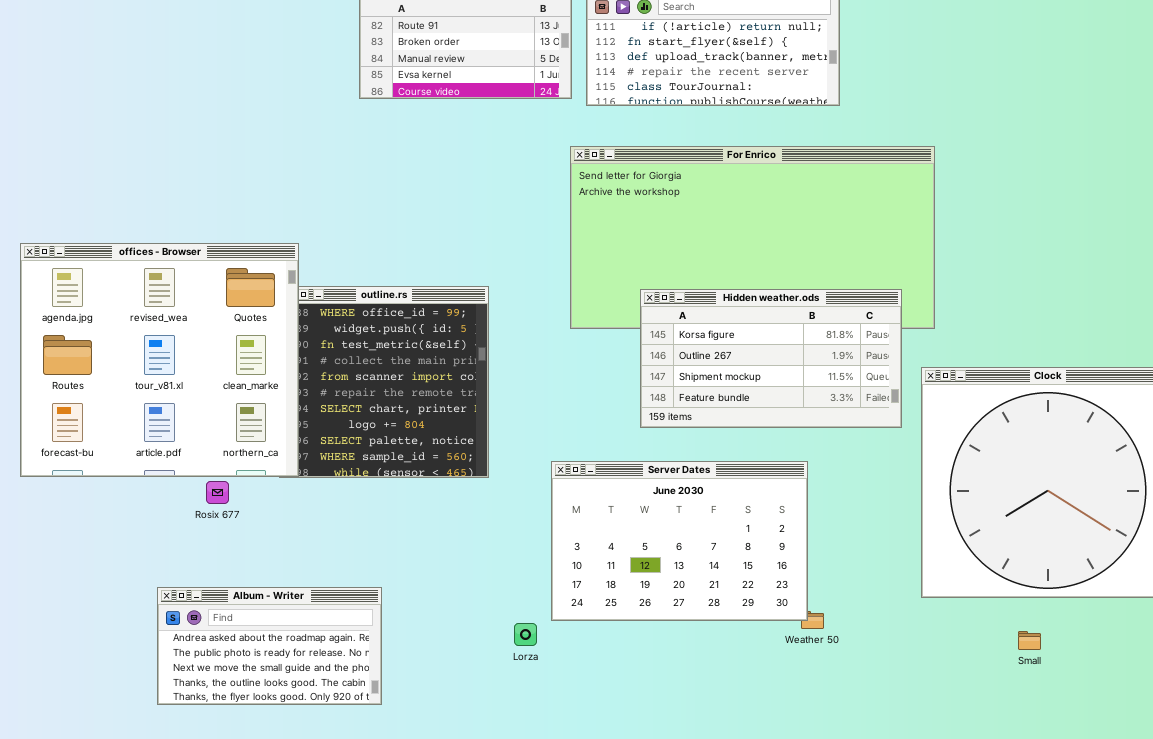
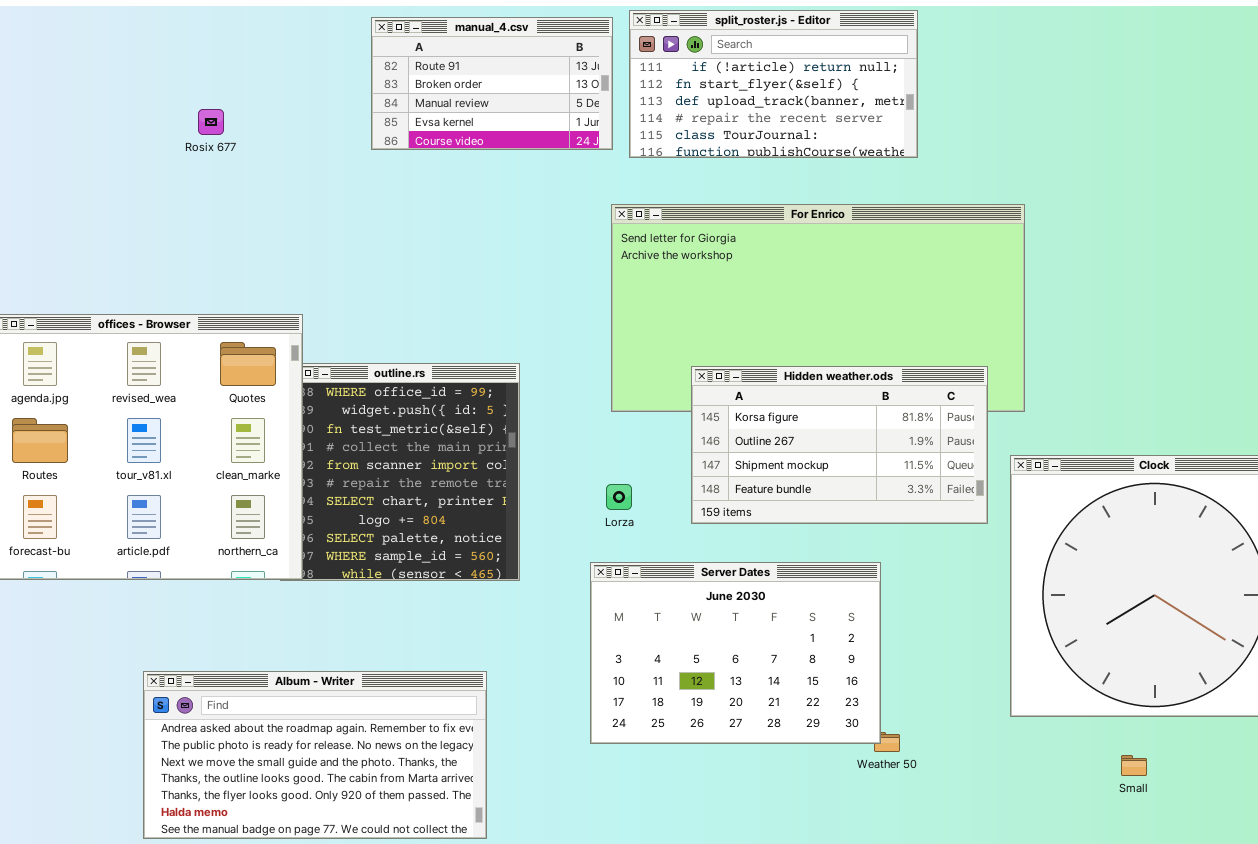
Rosix 677: [206,481,229,504] -> [198,109,224,135], moved
Album - Writer: [157,587,382,705] -> [143,671,487,839], resized
Lorza: [514,623,537,646] -> [606,484,632,510], moved

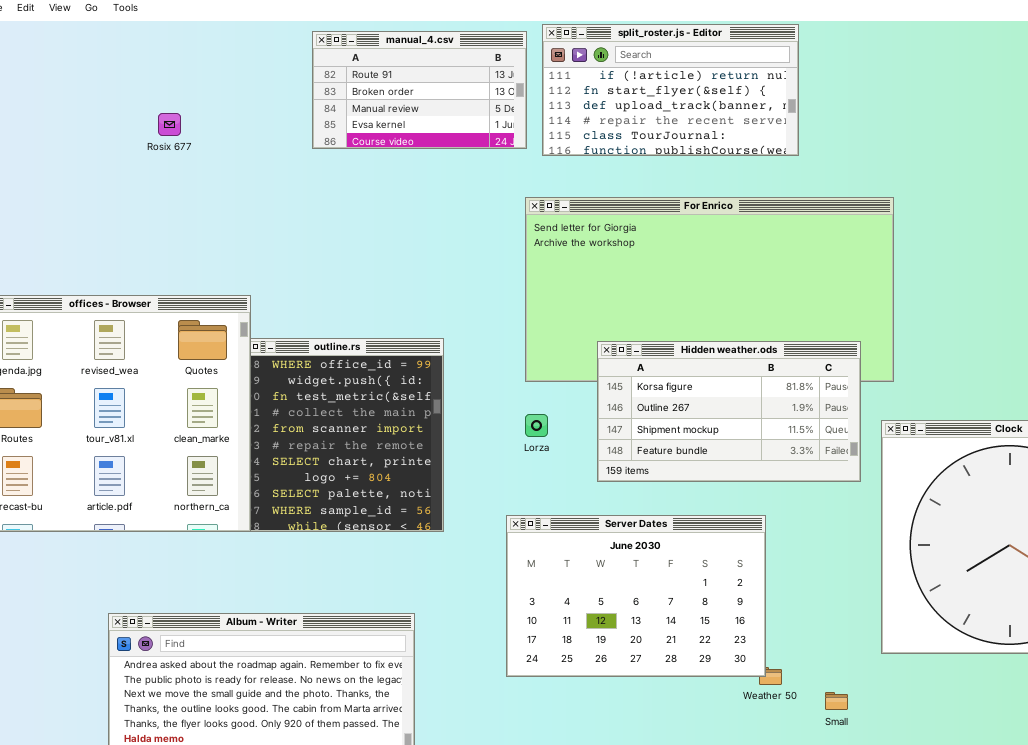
Lorza: [606,484,632,510] -> [525,414,548,437], moved
Small: [1121,755,1147,776] -> [825,692,848,710], moved

